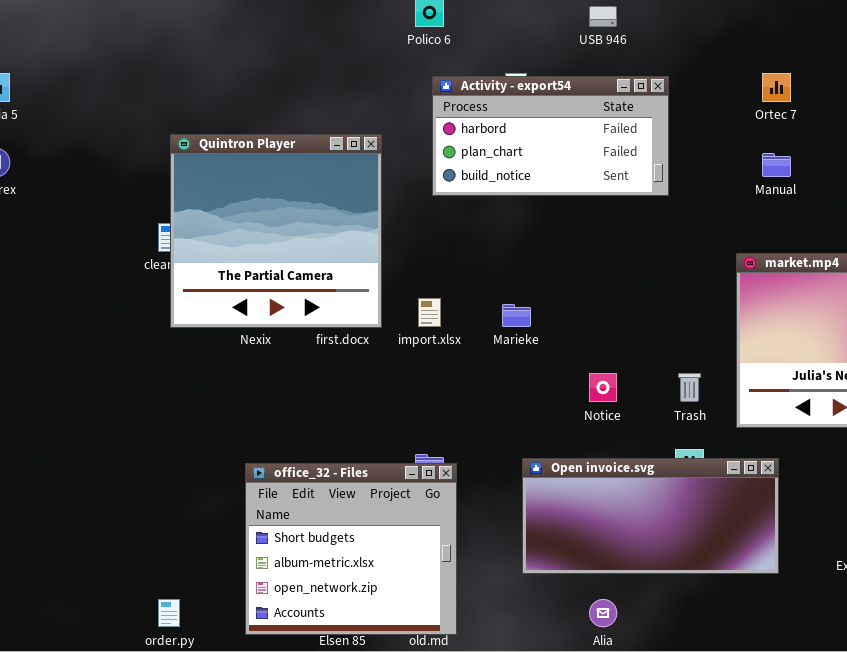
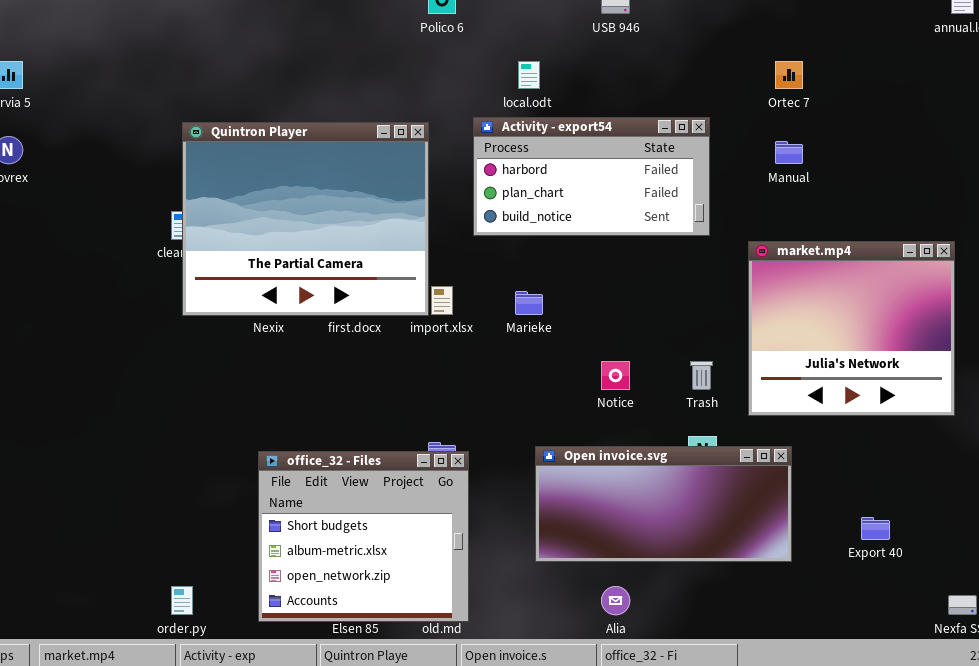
Activity - export54: [432,76,669,196] -> [473,117,710,236], moved
Quintron Player: [170,134,382,328] -> [182,122,429,316], resized

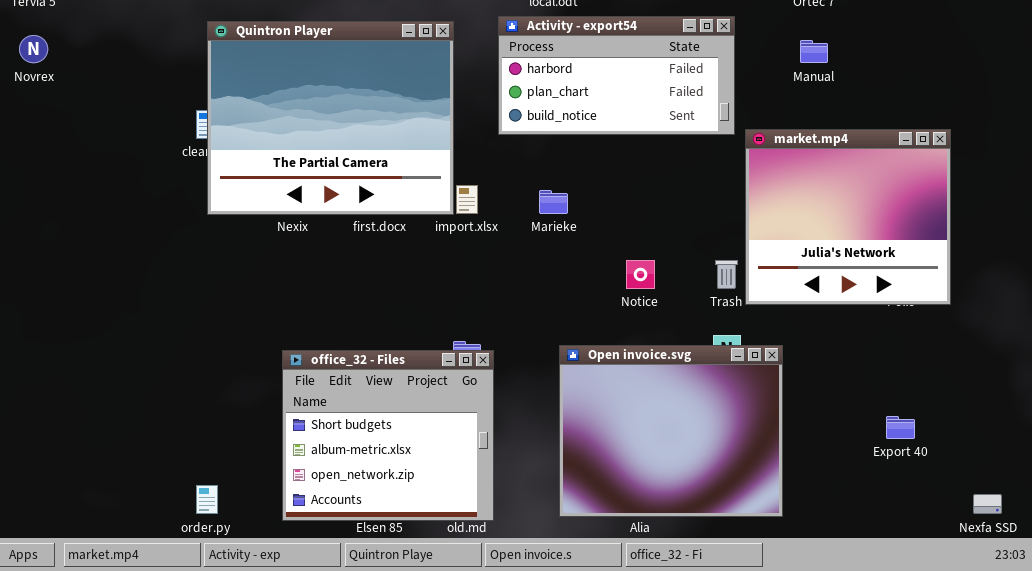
market.mp4: [748,241,955,416] -> [745,129,951,305], moved
Open invoice.svg: [535,446,792,562] -> [559,345,783,517], resized

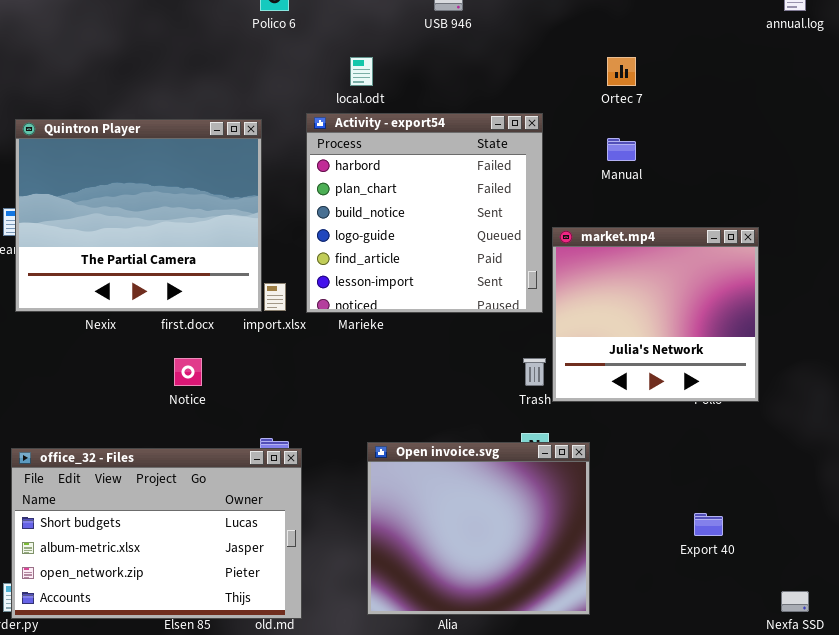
Activity - export54: [498,16,735,135] -> [306,113,543,313], resized
Notice: [626,260,655,289] -> [174,358,202,386], moved
office_32 - Files: [282,350,494,521] -> [11,448,302,619], resized

